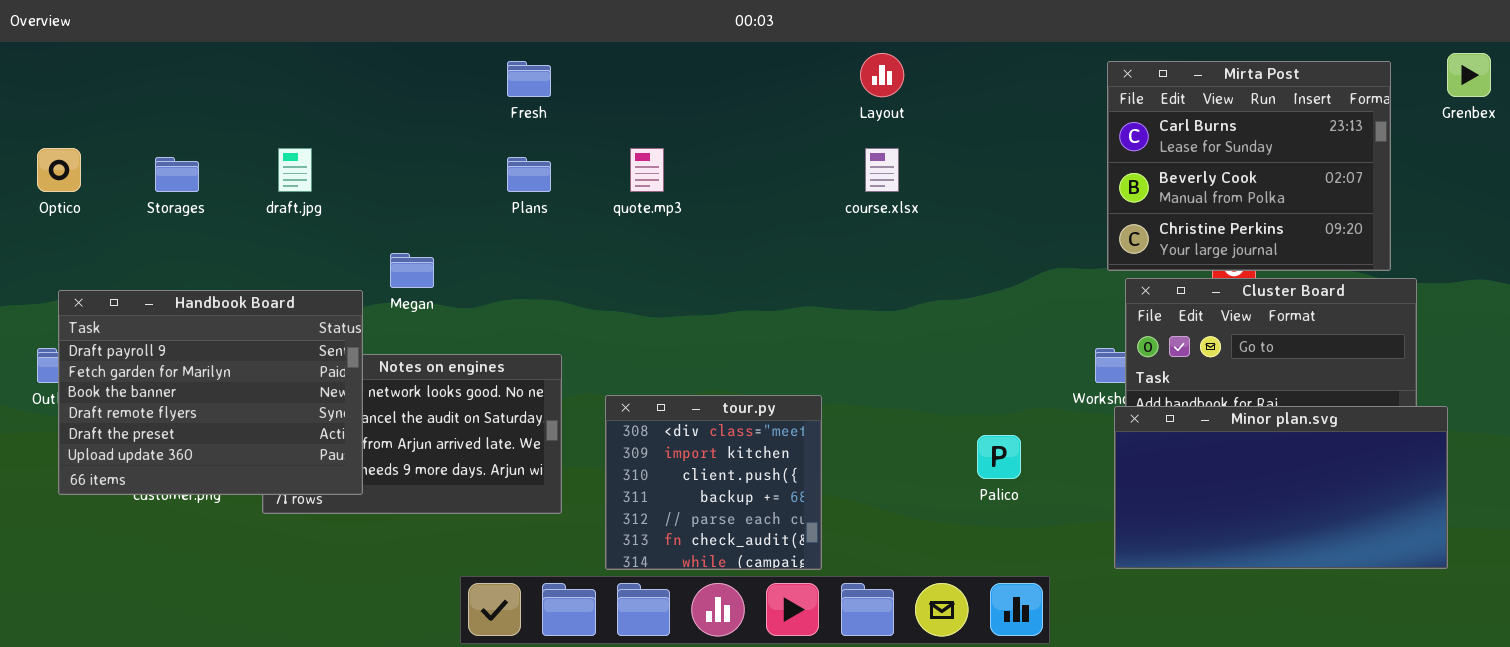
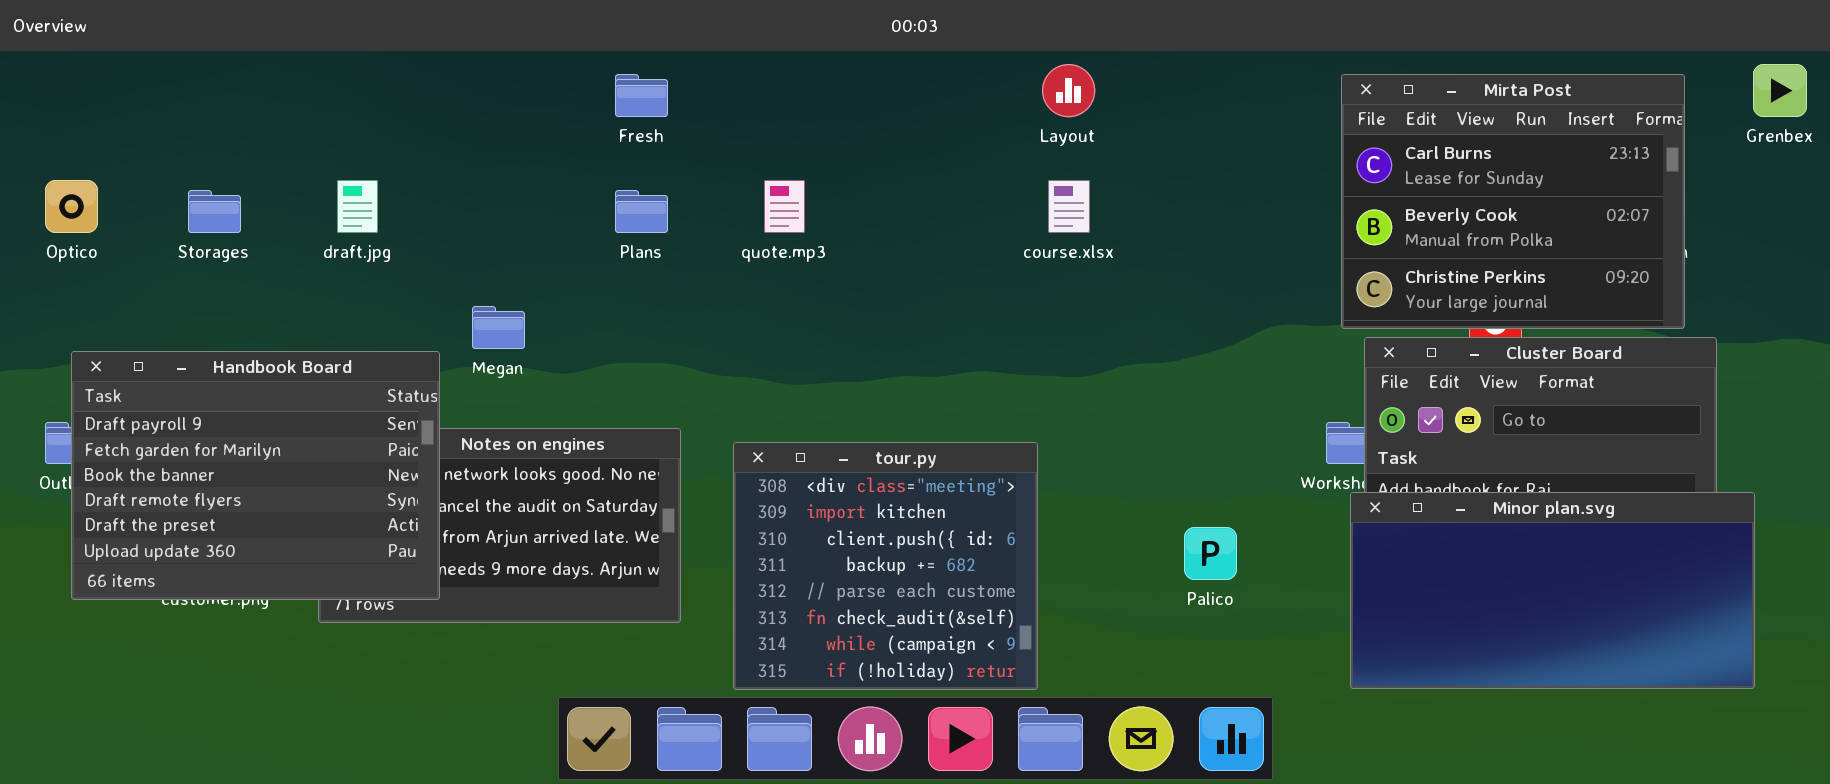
tour.py: [605,395,822,570] -> [733,442,1038,690], resized

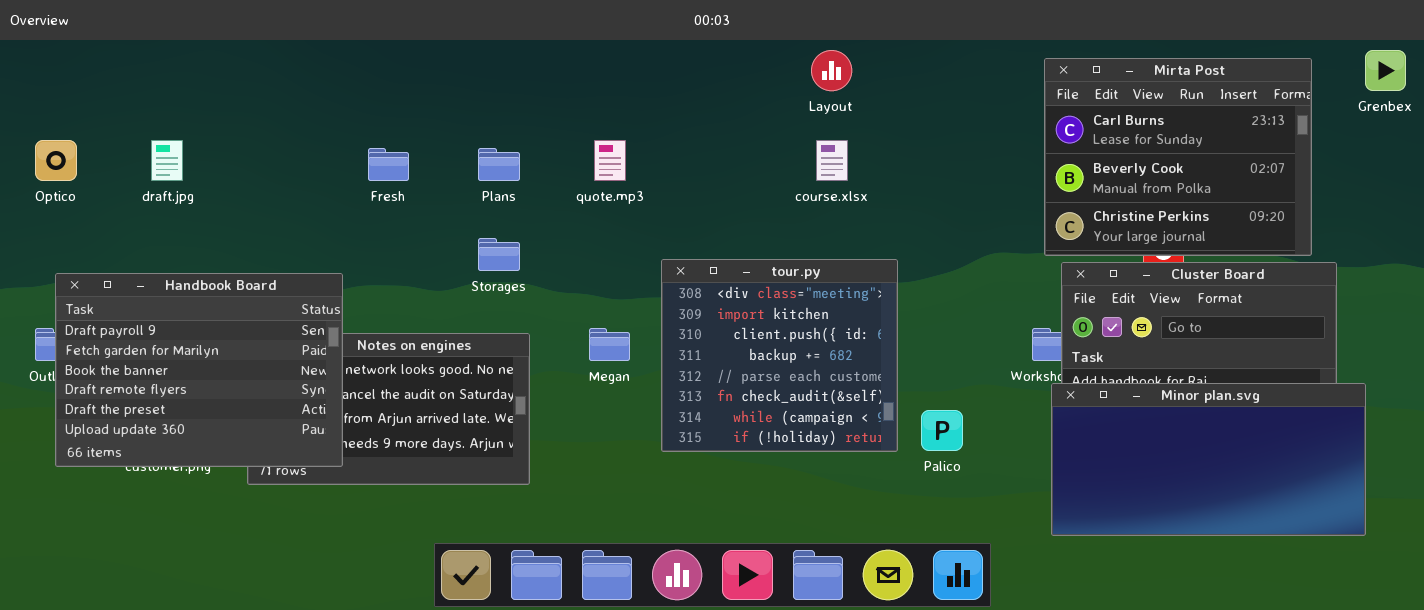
Fresh: [615,74,668,117] -> [368,148,409,181], moved
draft.jpg: [337,180,378,233] -> [151,140,183,181], moved
Storages: [188,190,241,233] -> [478,238,520,271], moved
Megan: [472,306,525,349] -> [589,328,630,361], moved
tour.py: [733,442,1038,690] -> [661,259,898,452], moved

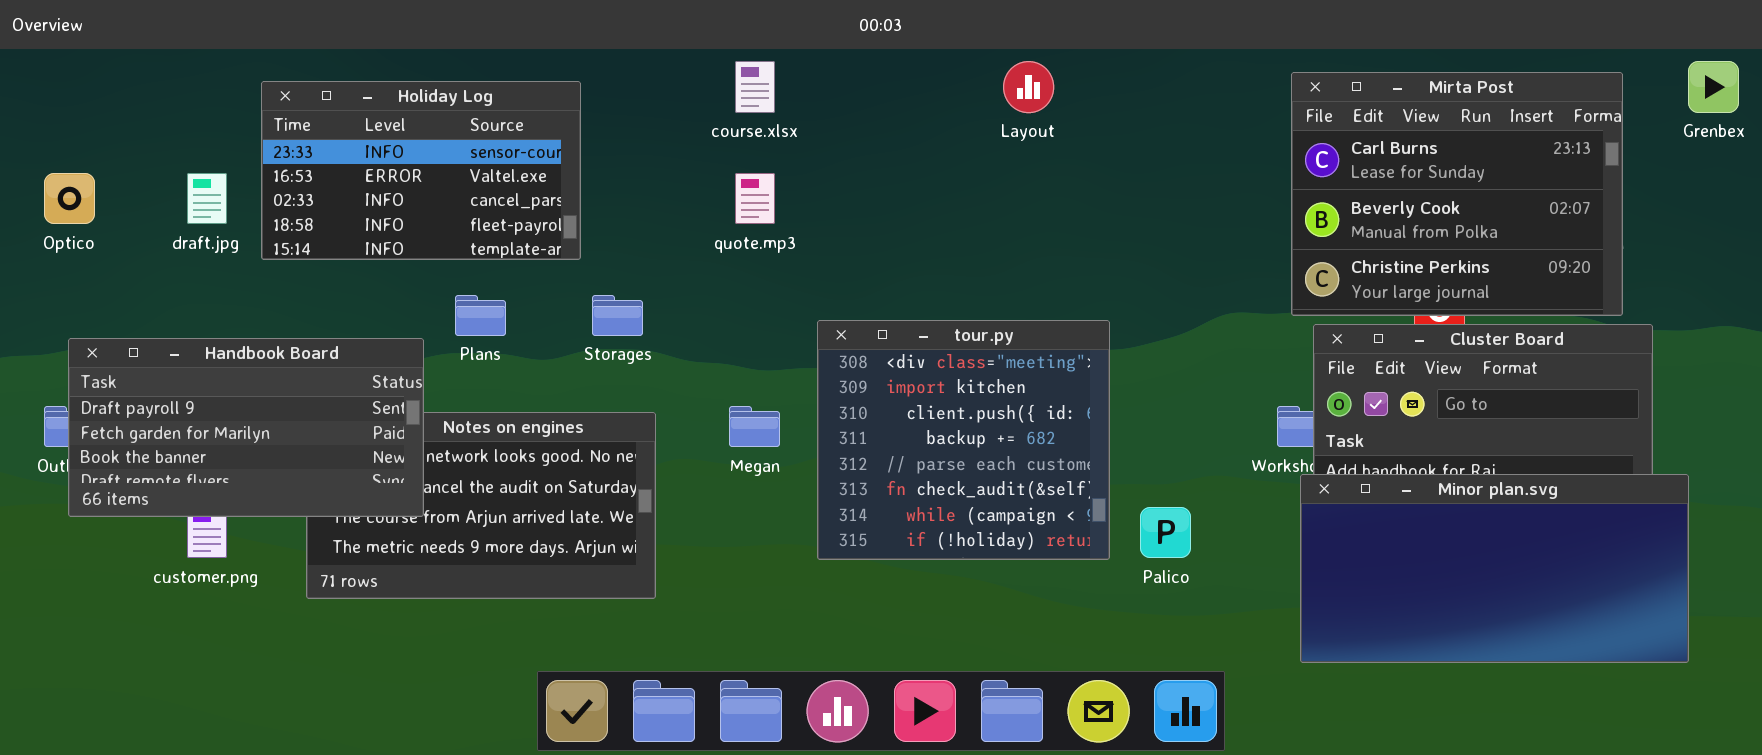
Holiday Log: none -> [261,81,581,260], opened
course.xlsx: [816,140,848,181] -> [735,61,775,113], moved
Plans: [478,148,520,181] -> [455,295,506,336], moved
Handbook Board: [55,273,343,467] -> [68,338,424,517], resized

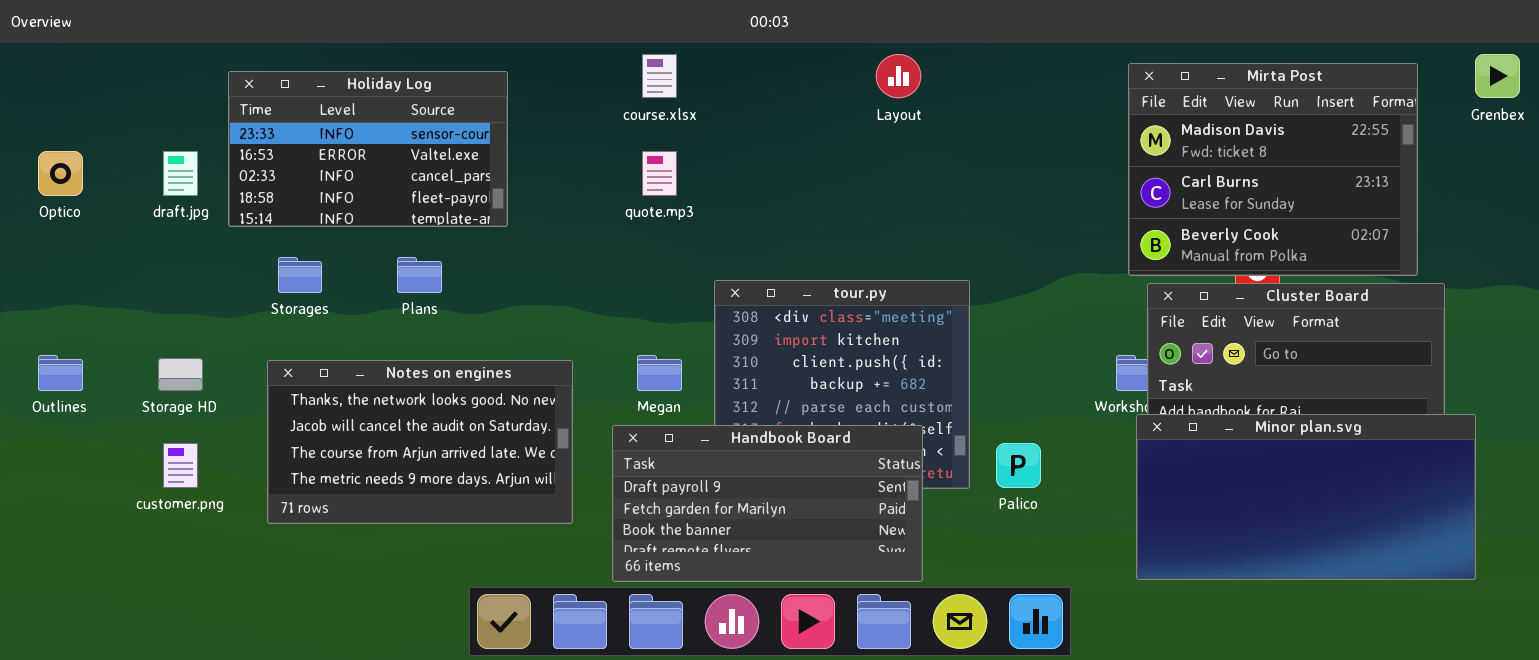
Mirta Post: [1291,72,1623,316] -> [1128,63,1418,276], scrolled up 1 row
Storages: [592,295,643,336] -> [278,257,322,293], moved
Handbook Board: [68,338,424,517] -> [612,425,923,582], moved

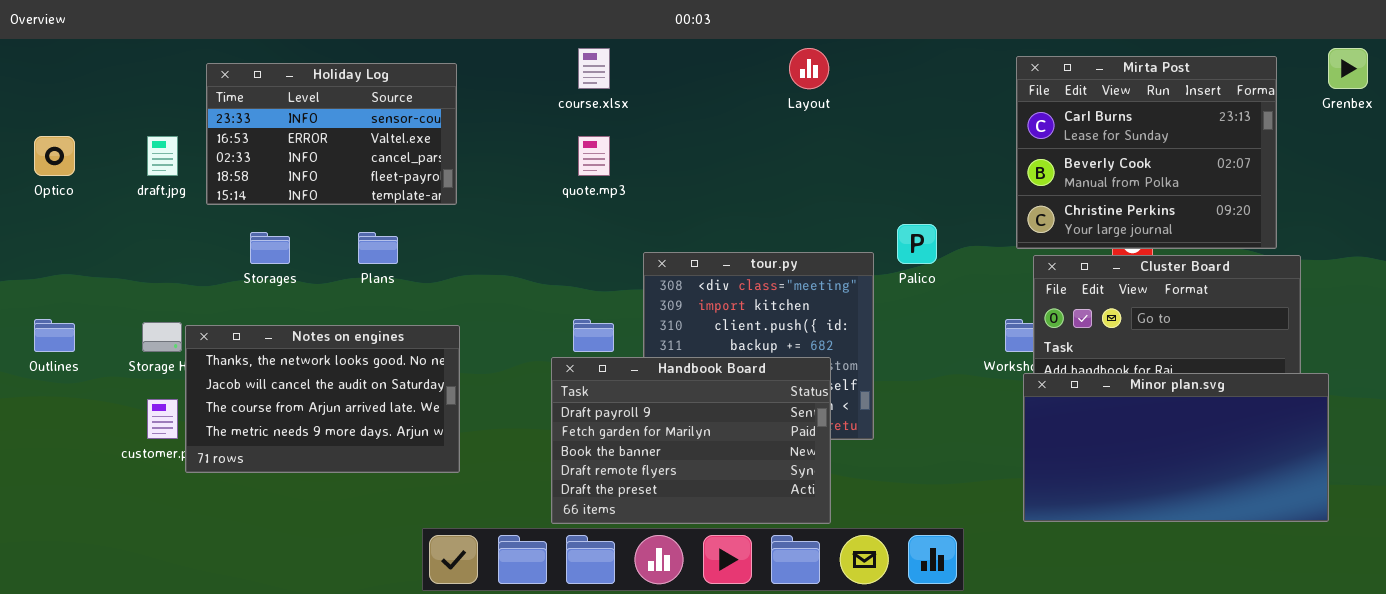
Mirta Post: [1128,63,1418,276] -> [1016,56,1277,249], scrolled down 1 row
Notes on engines: [267,360,573,524] -> [185,325,460,473], moved
Handbook Board: [612,425,923,582] -> [551,357,831,524], resized
Palico: [996,443,1041,488] -> [897,224,937,264], moved

